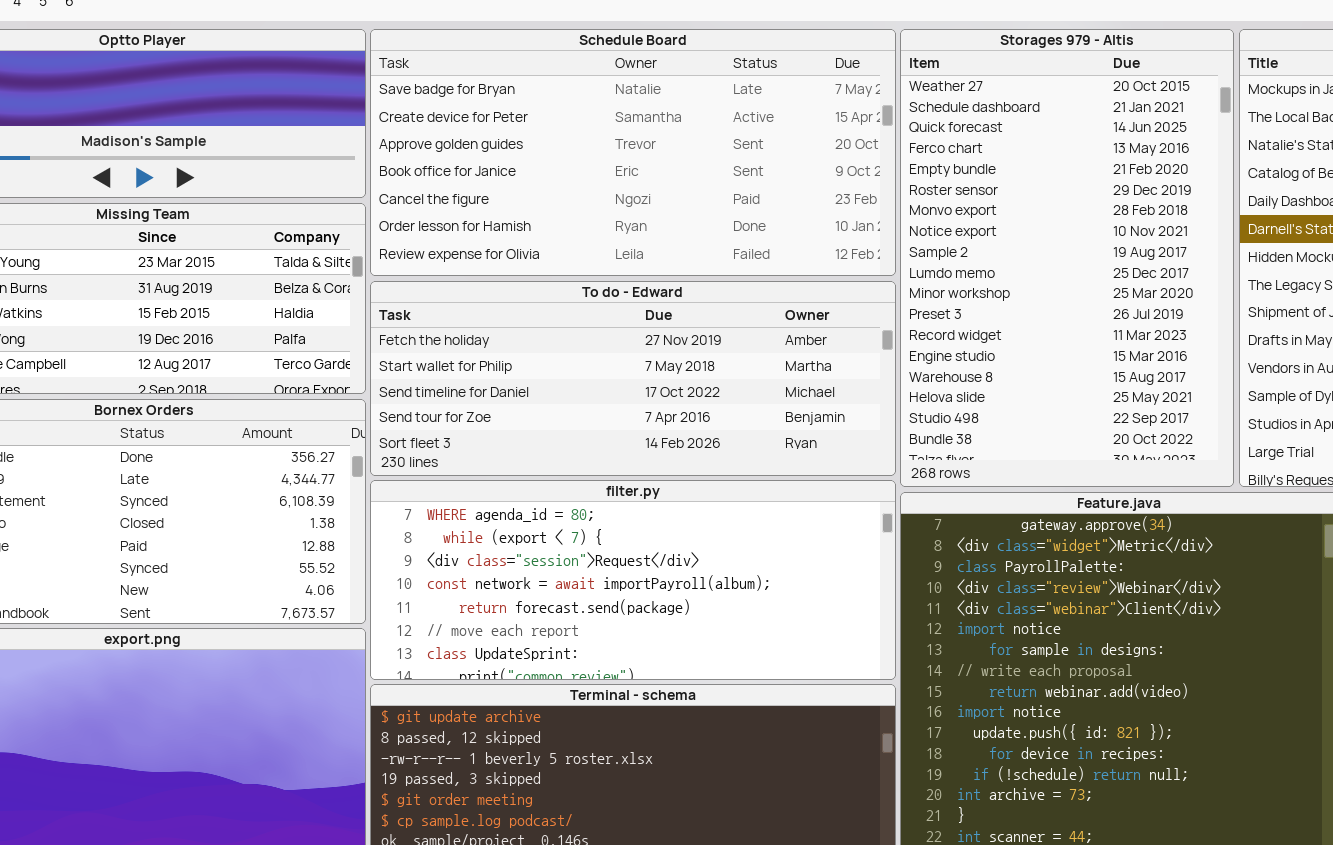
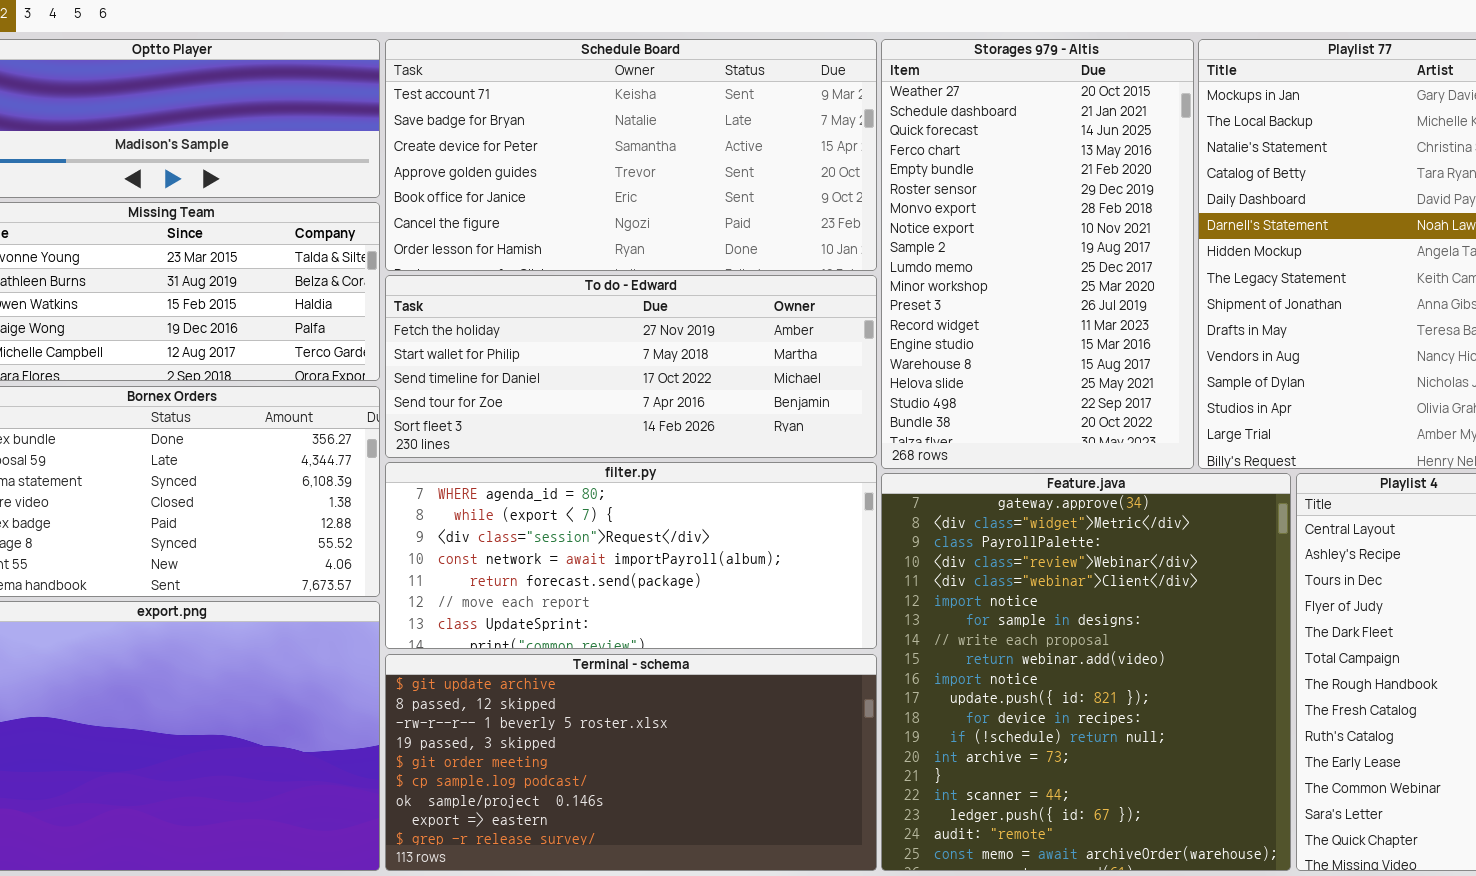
Schedule Board: [370,29,896,276] -> [385,39,877,271], scrolled up 1 row

